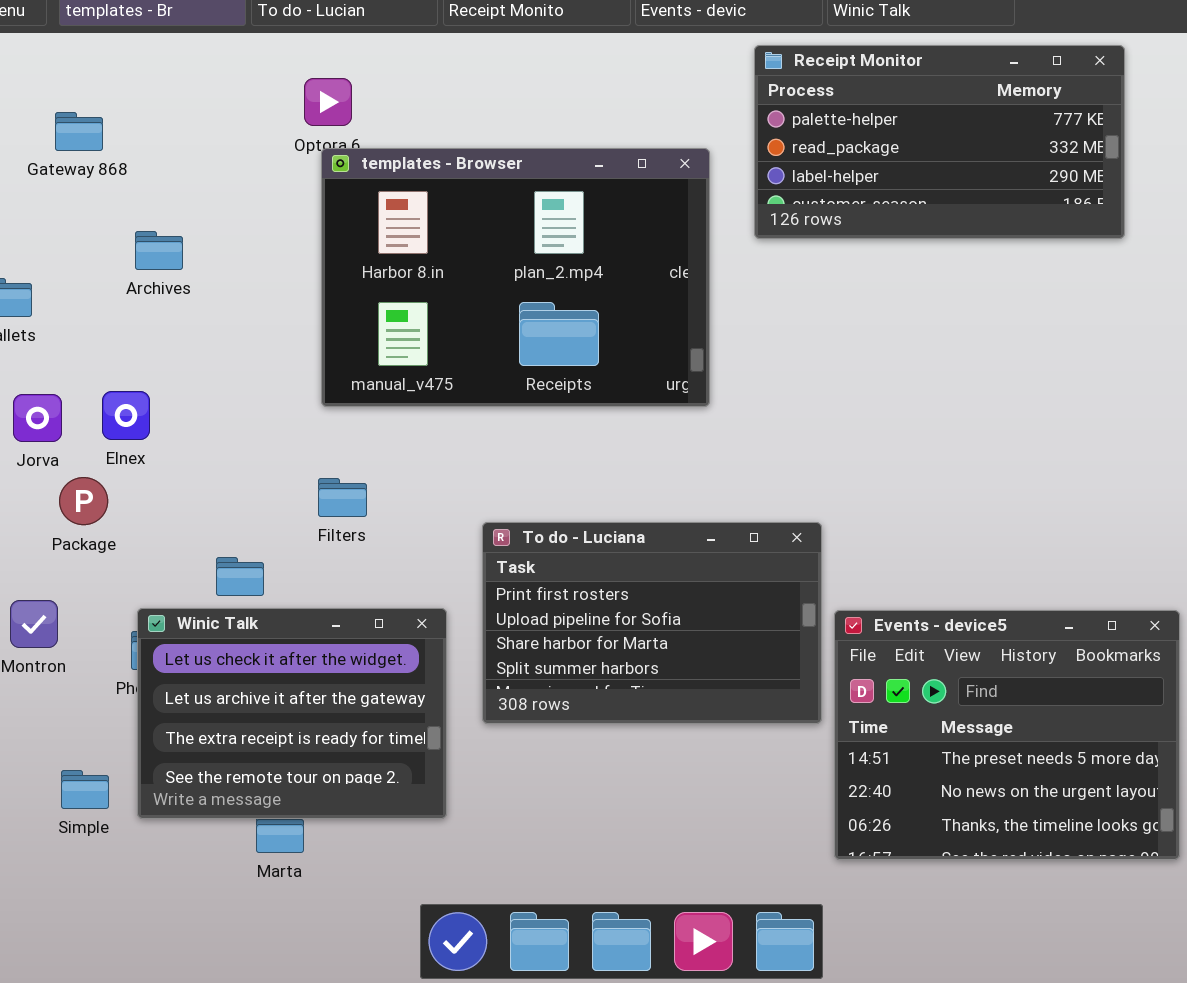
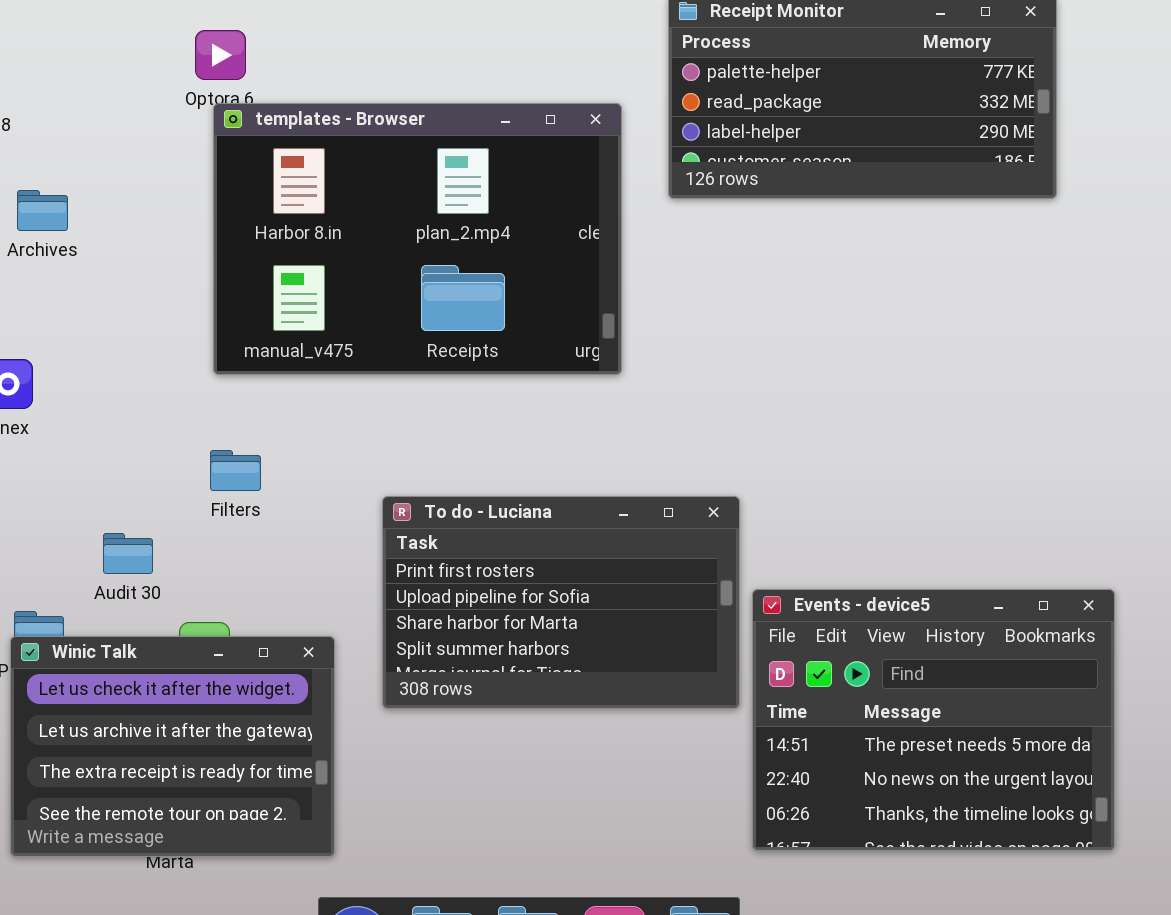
Winic Talk: [137,608,447,819] -> [10,636,335,857], moved

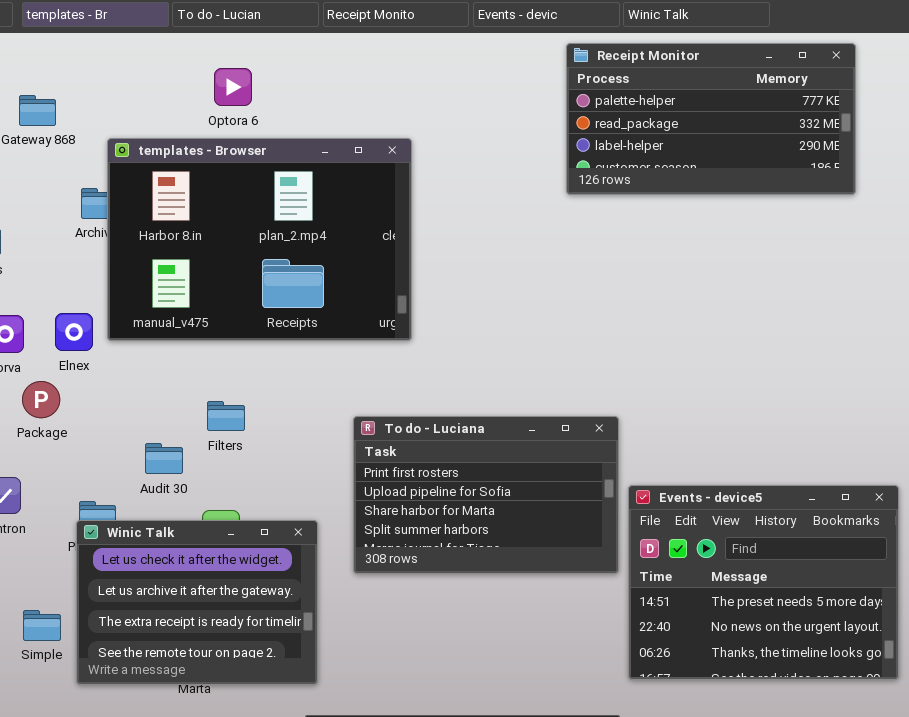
templates - Browser: [213,103,622,375] -> [107,138,412,341], moved
Filters: [210,450,261,491] -> [207,401,245,431], moved

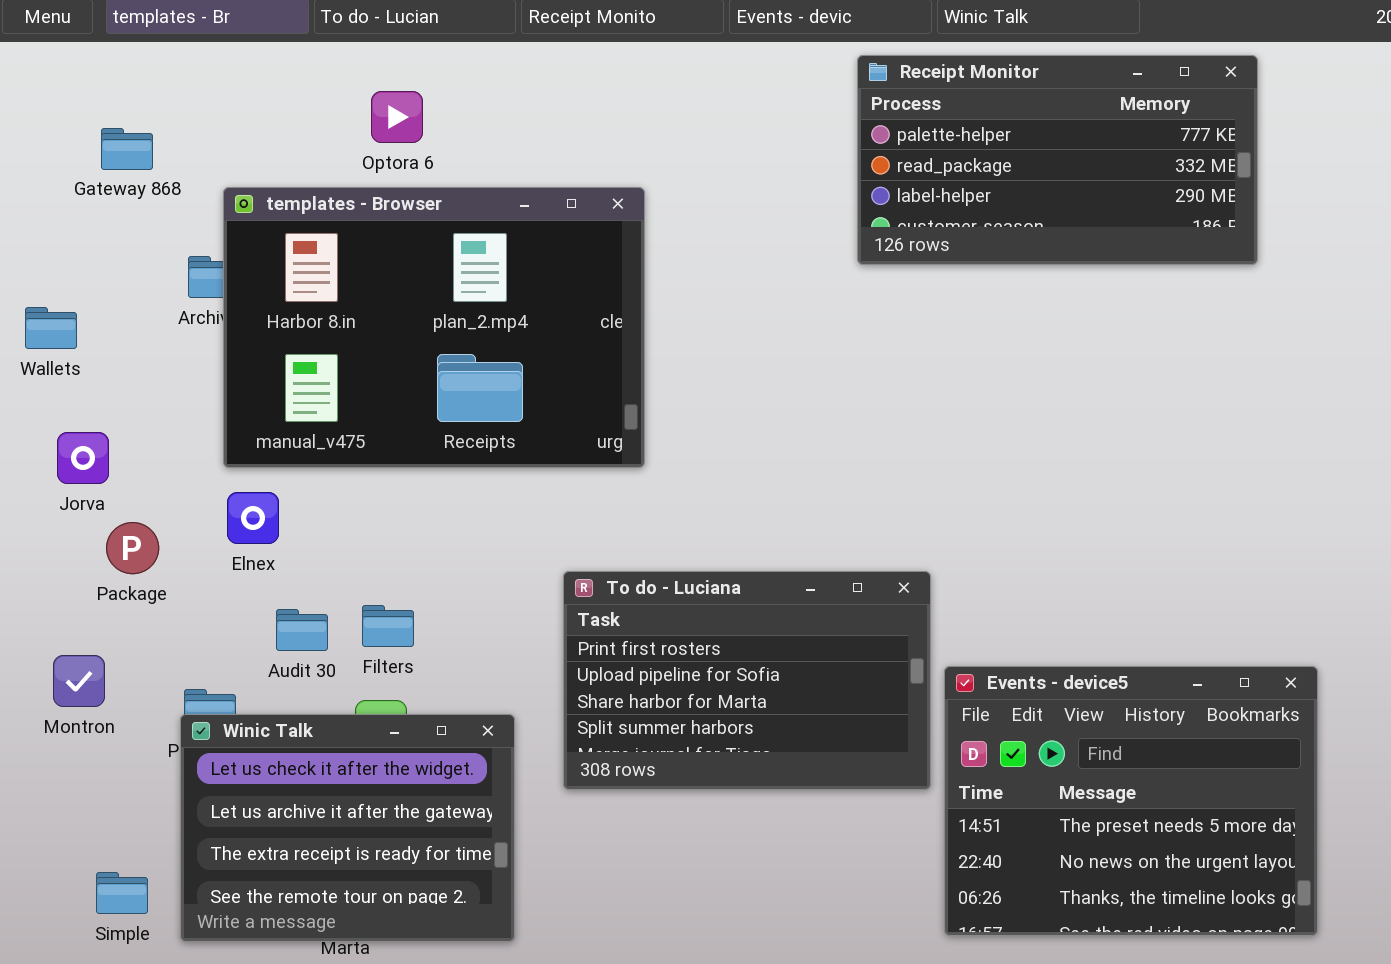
Elnex: [55,313,93,351] -> [227,492,279,544], moved
Filters: [207,401,245,431] -> [362,605,414,647], moved
Simple: [23,610,61,641] -> [96,872,148,914], moved

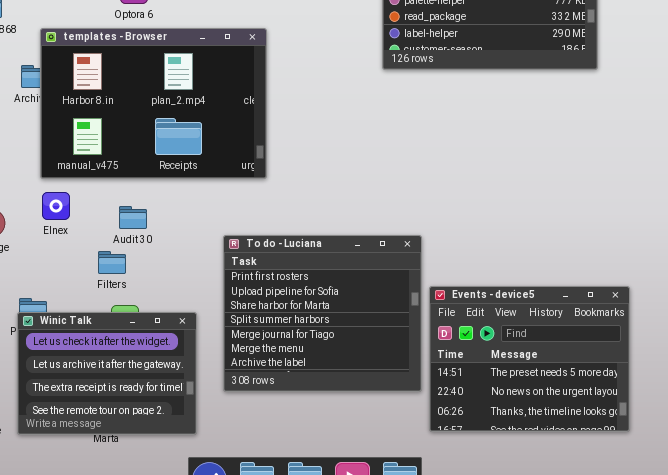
To do - Luciana: [563,571,931,790] -> [223,235,422,392], resized
Filters: [362,605,414,647] -> [98,251,126,274], moved
Audit 30: [276,609,328,651] -> [119,206,147,229], moved

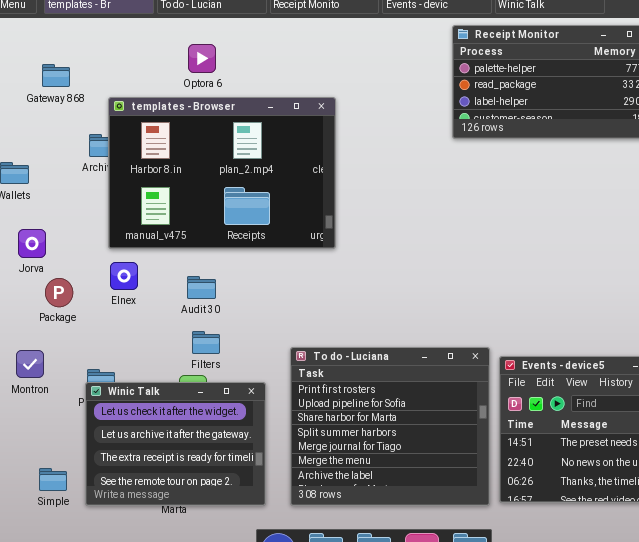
To do - Luciana: [223,235,422,392] -> [290,347,490,506], moved
Filters: [98,251,126,274] -> [192,331,220,354], moved

